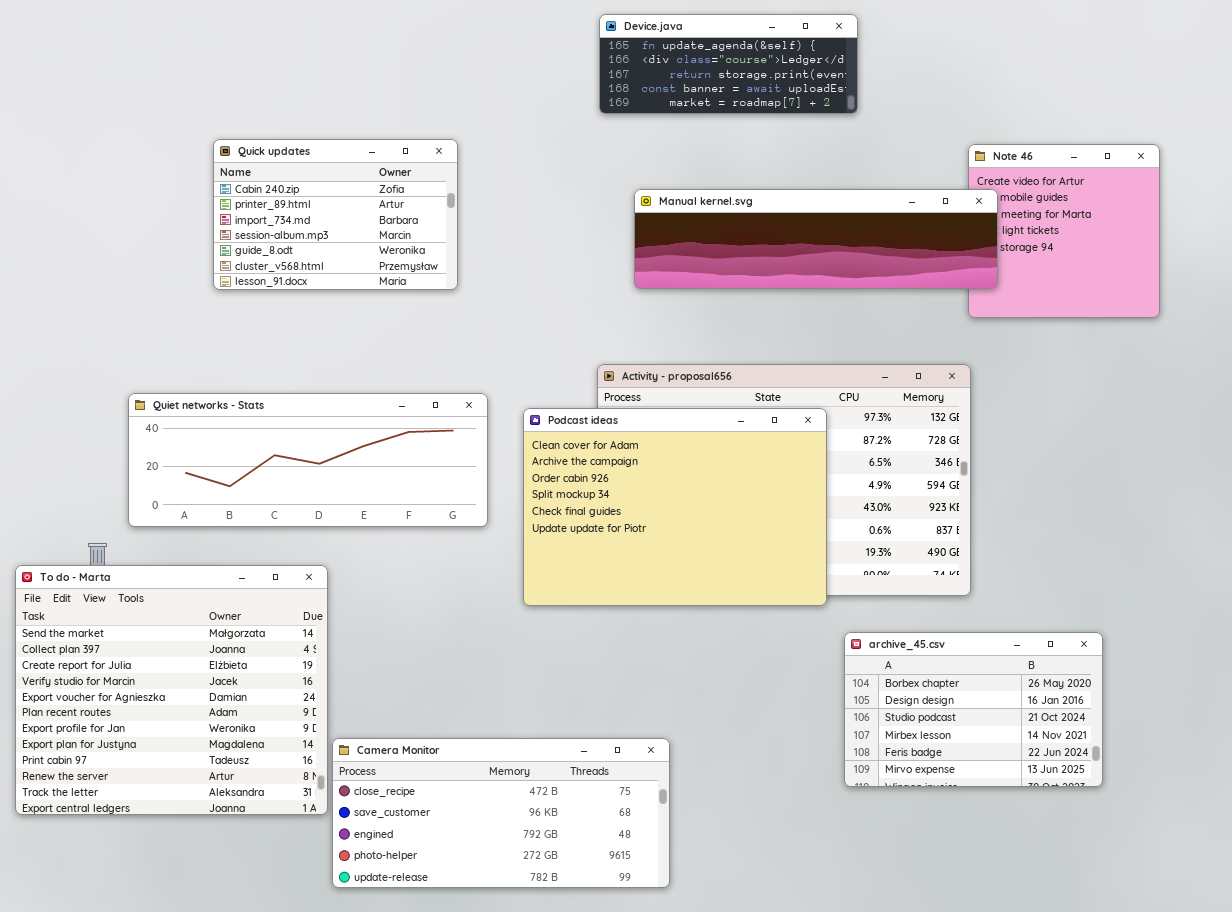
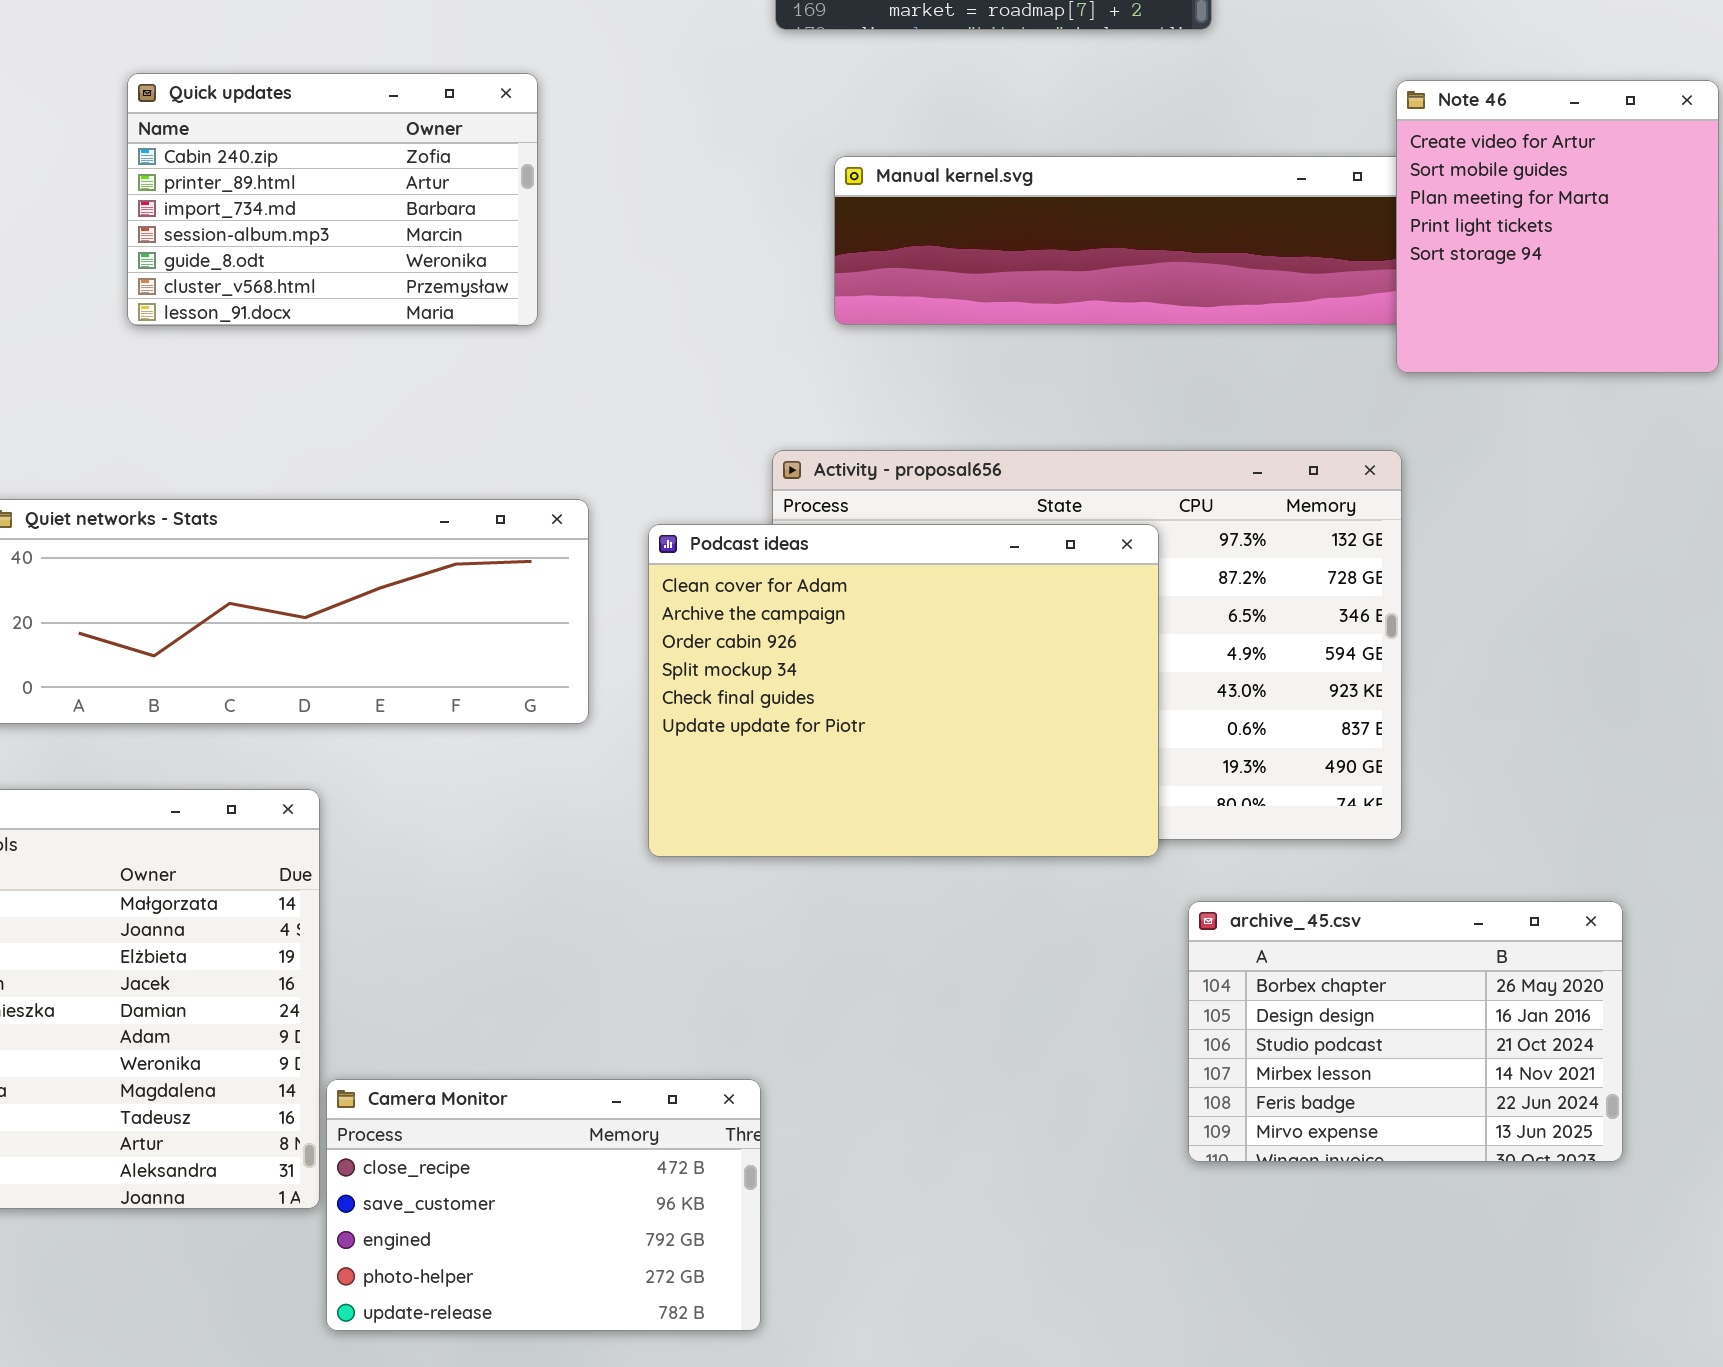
Note 46: [968,144,1160,318] -> [1396,80,1719,373], raised
Camera Monitor: [332,738,670,888] -> [326,1079,761,1331], resized

